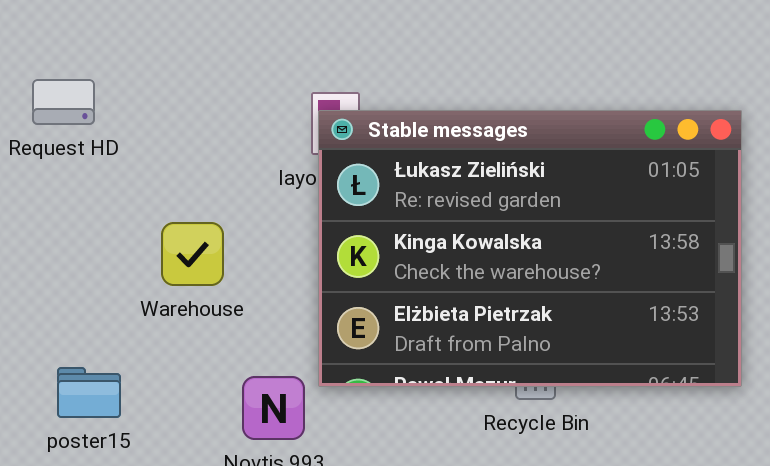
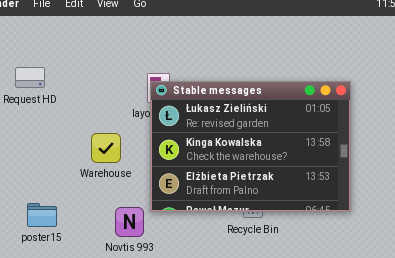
Warehouse: [161,222,224,286] -> [91,133,121,163], moved

